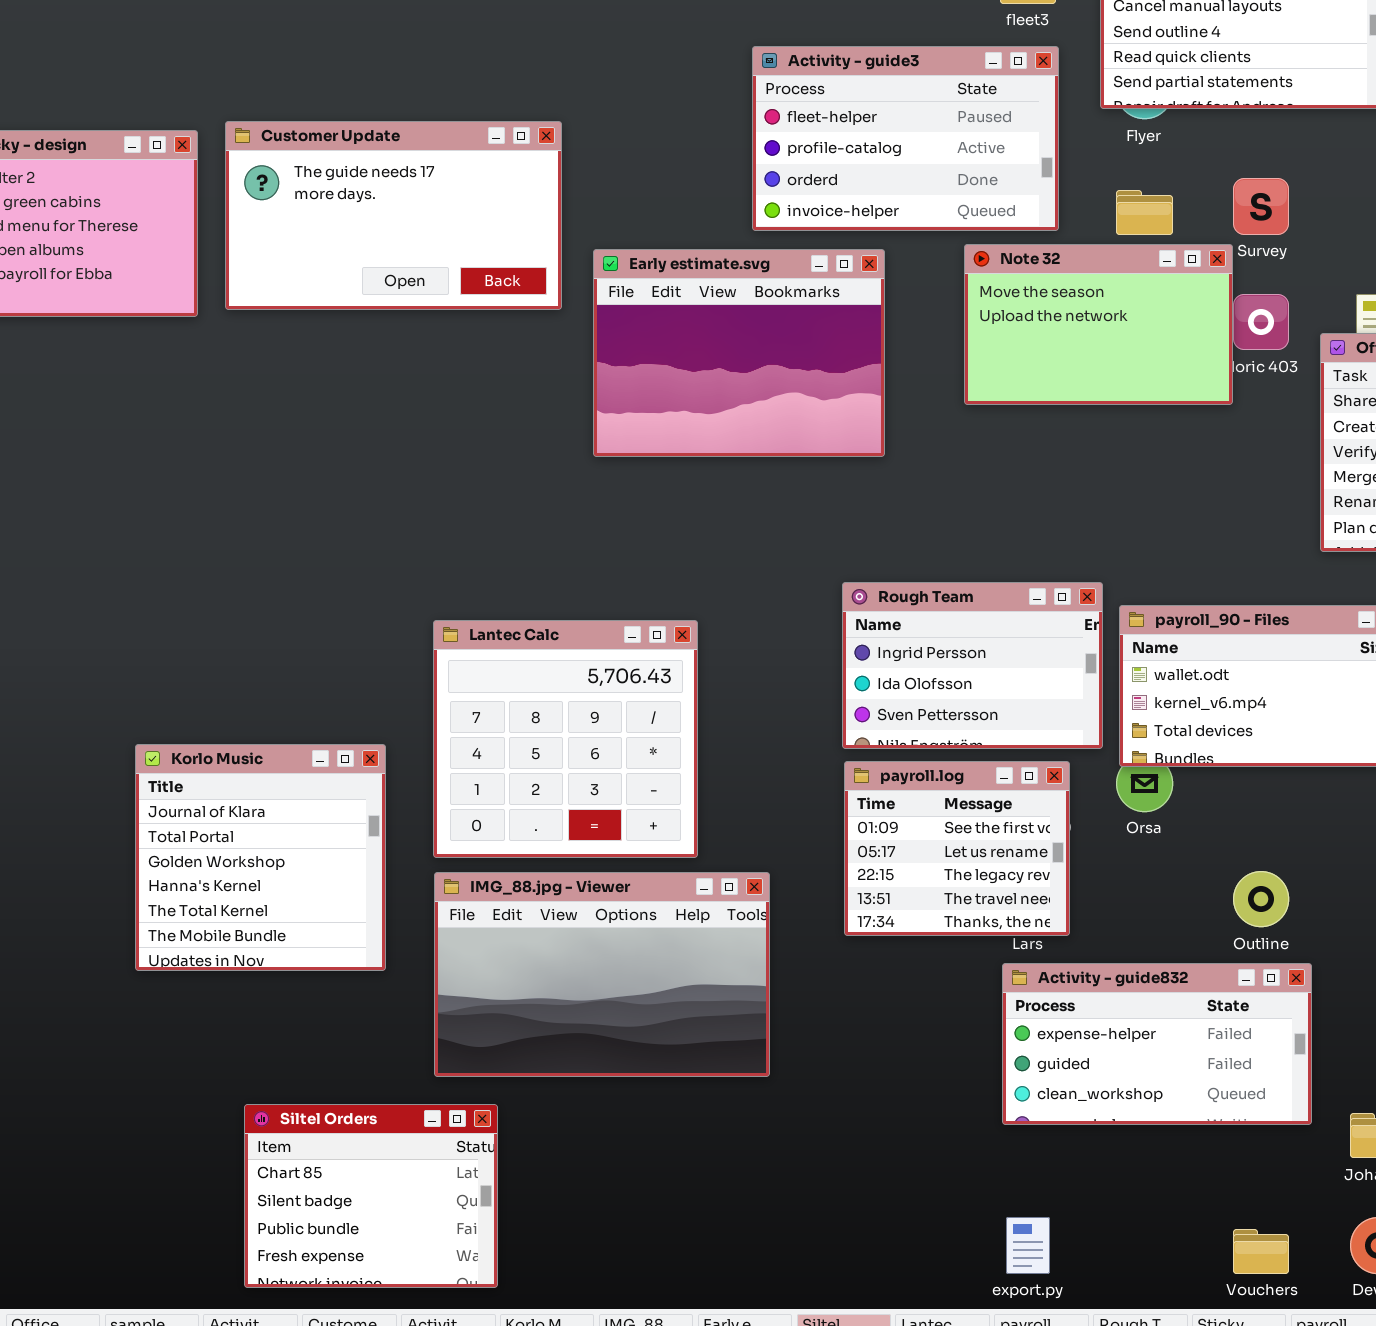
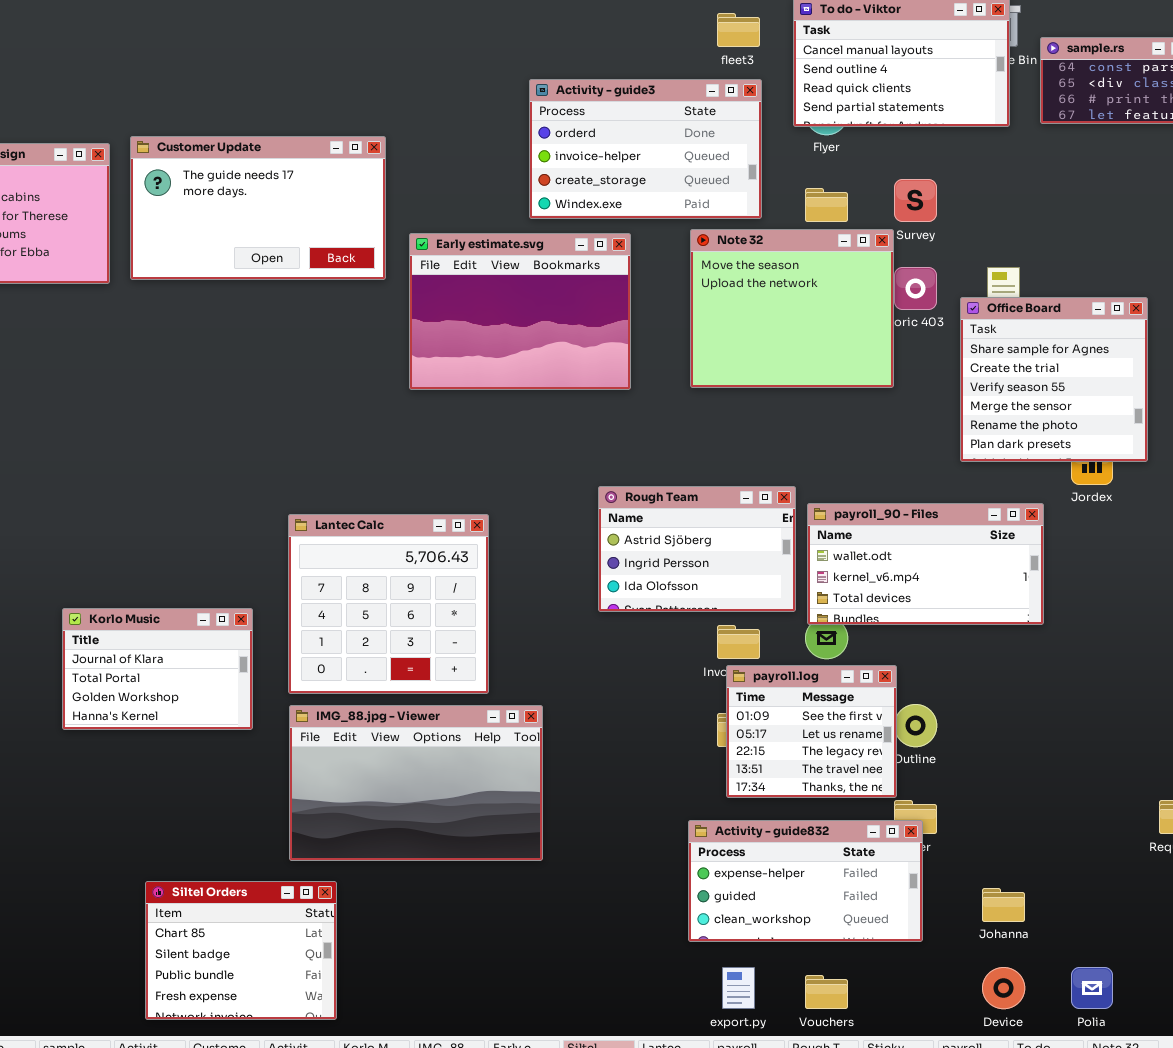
Activity - guide3: [752,46,1059,231] -> [529,79,762,219], scrolled down 2 rows
Note 32: [964,244,1233,405] -> [690,229,894,388], resized
Rough Team: [842,582,1103,749] -> [598,486,796,612], scrolled up 1 row
Korlo Music: [135,744,386,971] -> [62,608,253,730], resized
payroll.log: [844,761,1070,936] -> [726,665,897,798], moved
Activity - guide832: [1002,963,1312,1125] -> [688,820,923,942], moved
Vouchers: [1233,1229,1289,1274] -> [805,975,848,1009], moved

